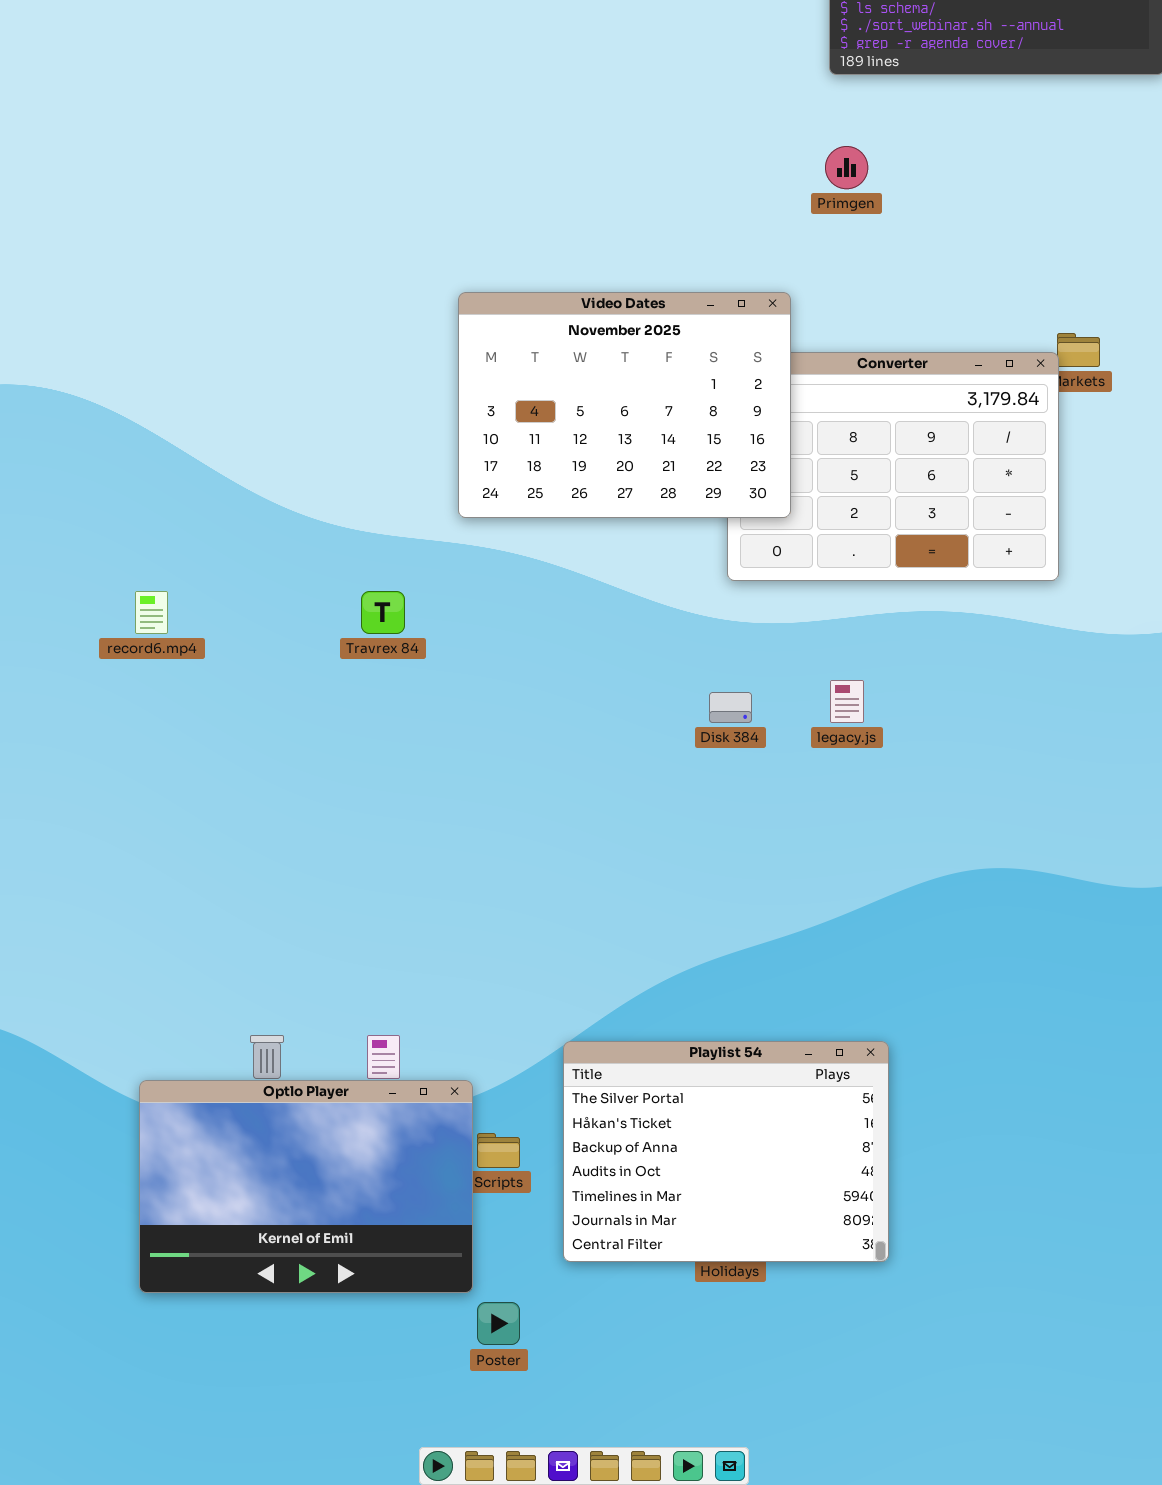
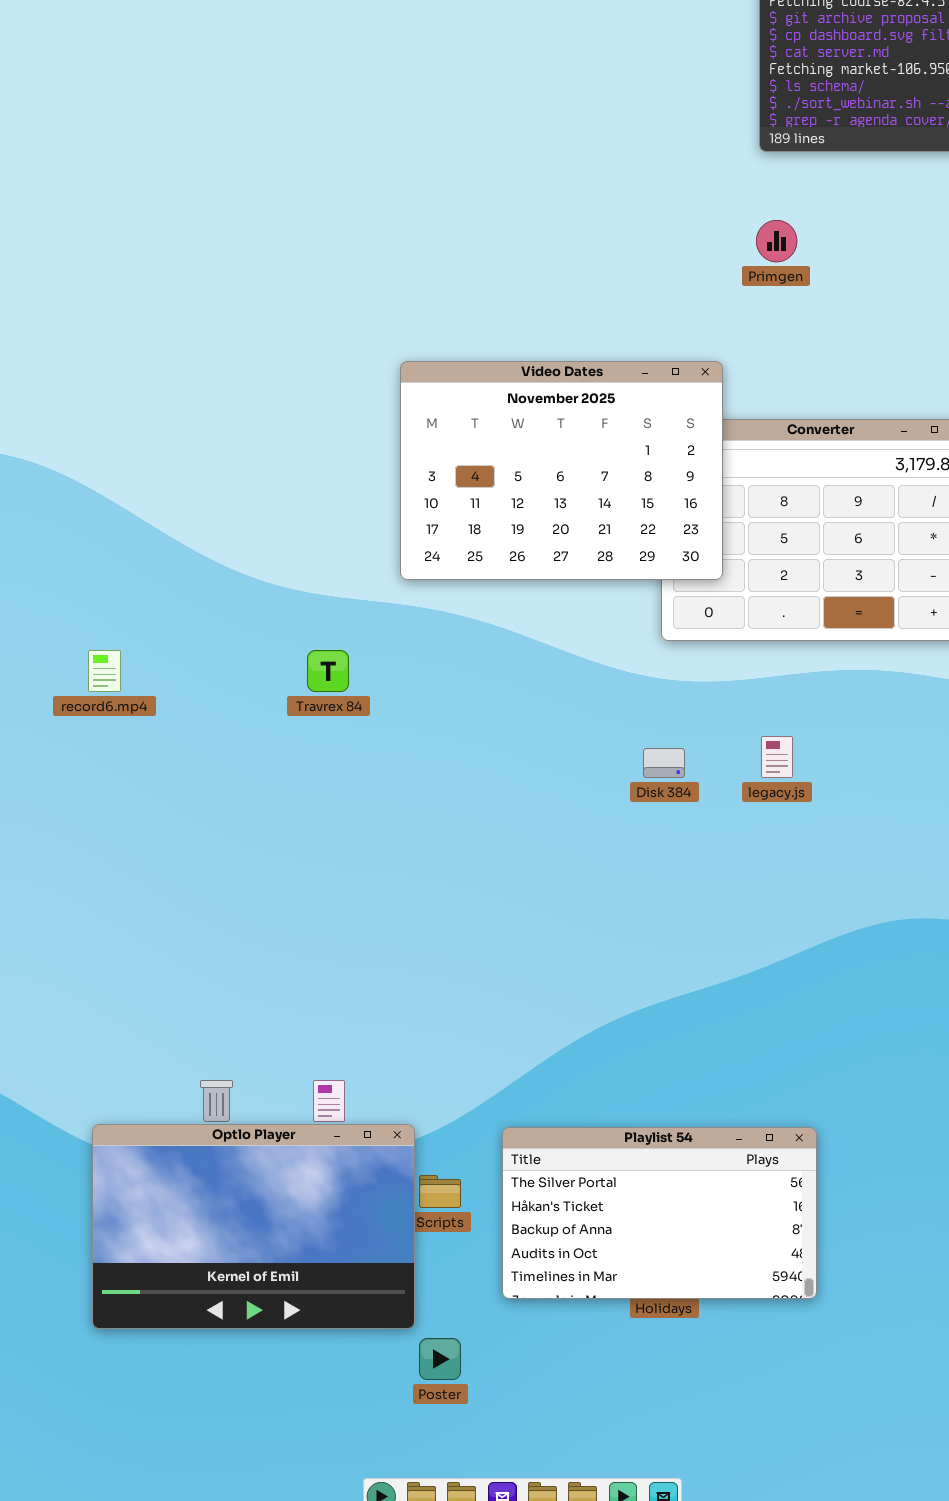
Playlist 54: [563,1041,889,1262] -> [502,1127,817,1299], resized

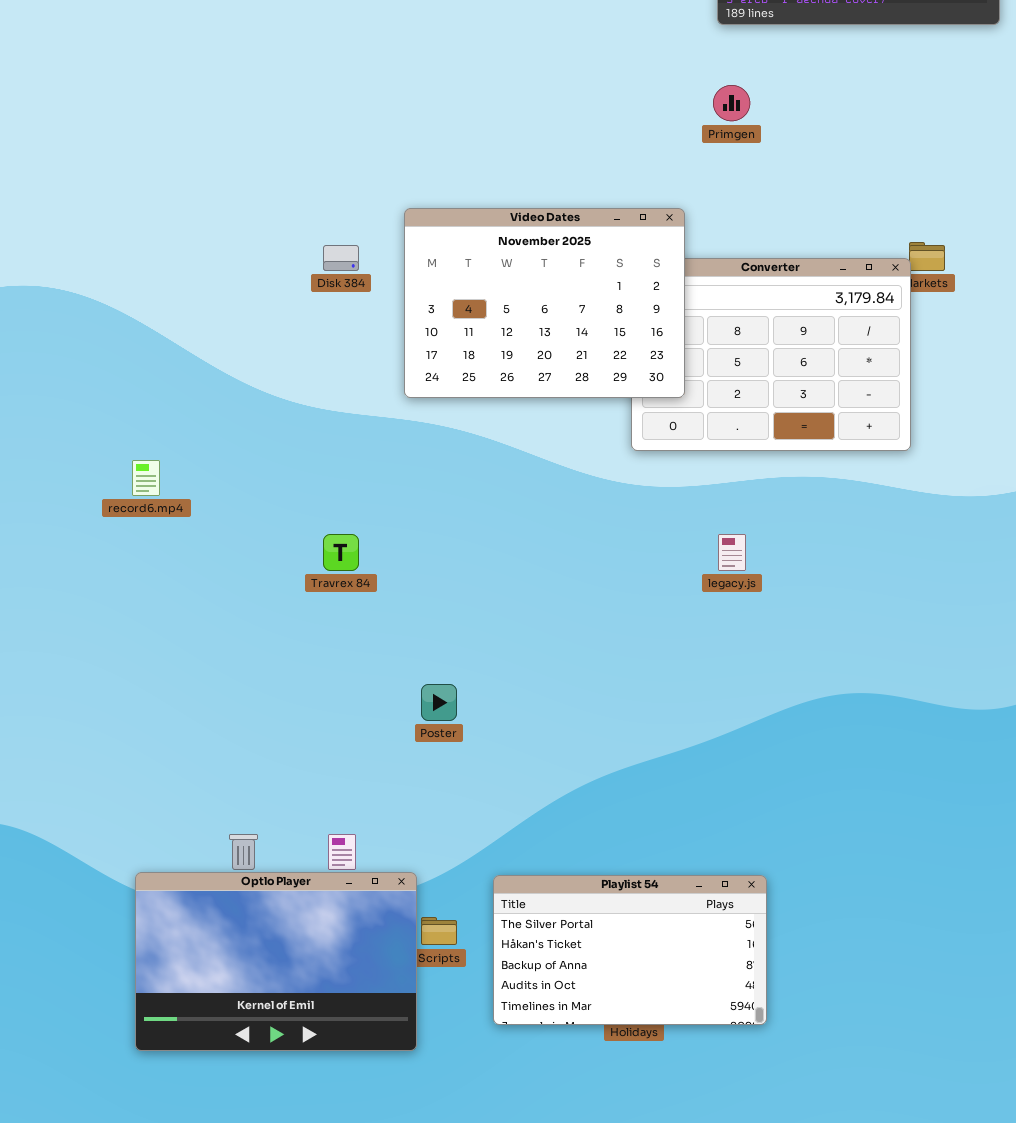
Travrex 84: [307,650,349,692] -> [323,534,359,571], moved
Disk 384: [643,748,685,778] -> [323,245,359,271], moved
Poster: [419,1338,461,1380] -> [421,684,457,721], moved

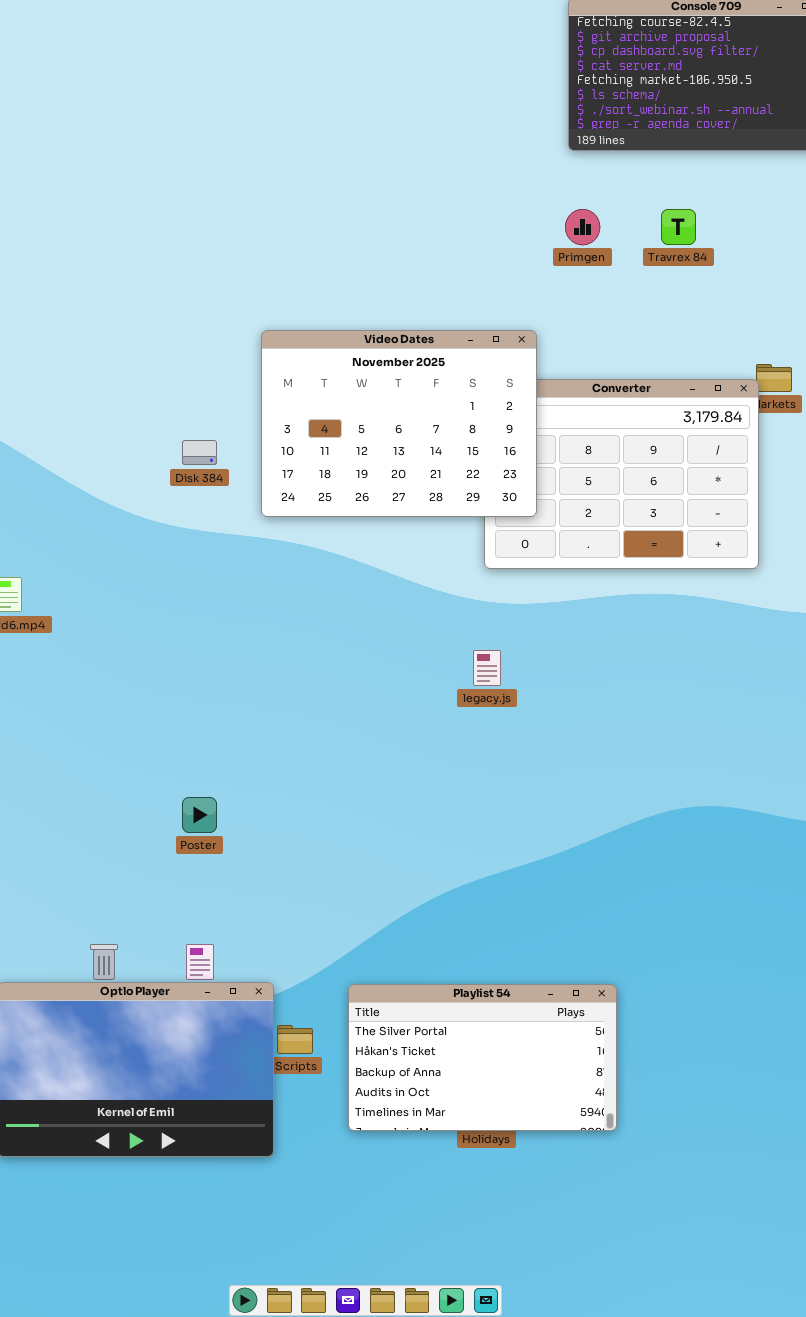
Disk 384: [323,245,359,271] -> [182,440,217,465], moved
Travrex 84: [323,534,359,571] -> [661,209,696,245], moved
legacy.js: [718,534,746,571] -> [473,650,501,686], moved
Poster: [421,684,457,721] -> [182,797,217,833], moved

